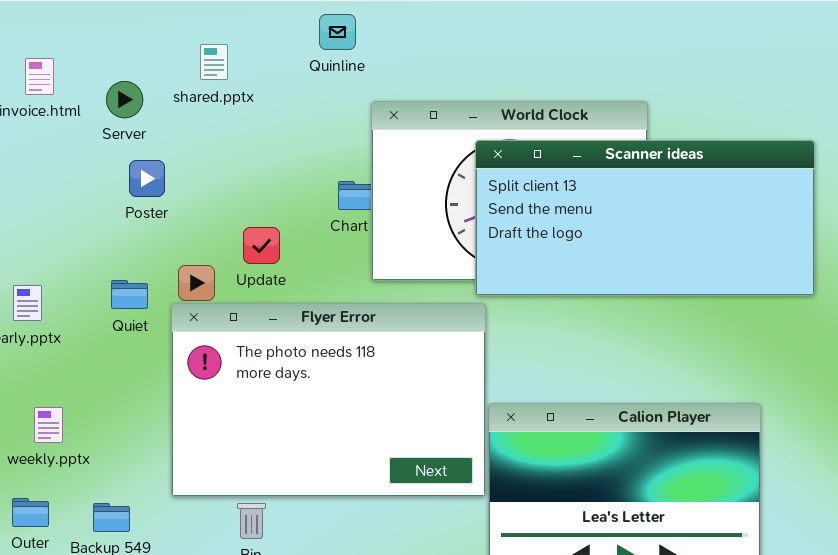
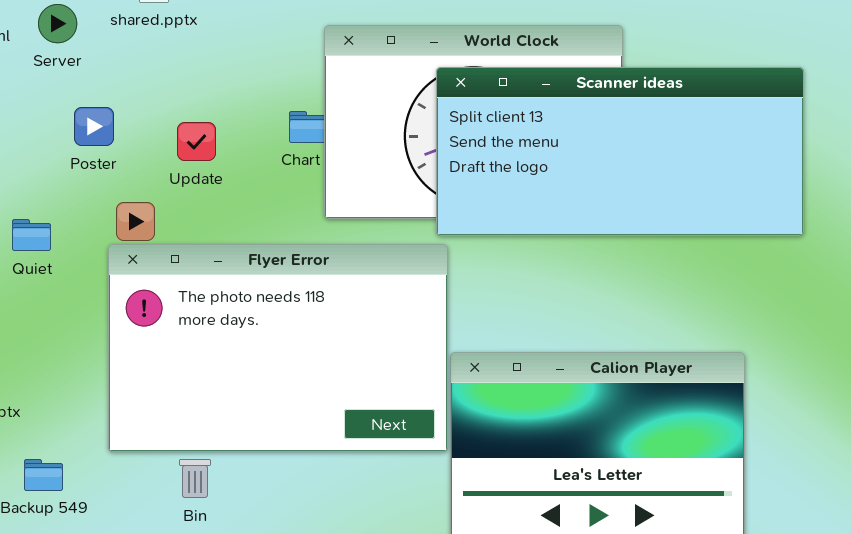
Poster: [129,160,165,197] -> [74,107,114,146], moved
Update: [243,227,280,264] -> [177,122,216,161], moved
Quiet: [111,280,148,309] -> [12,219,51,251], moved

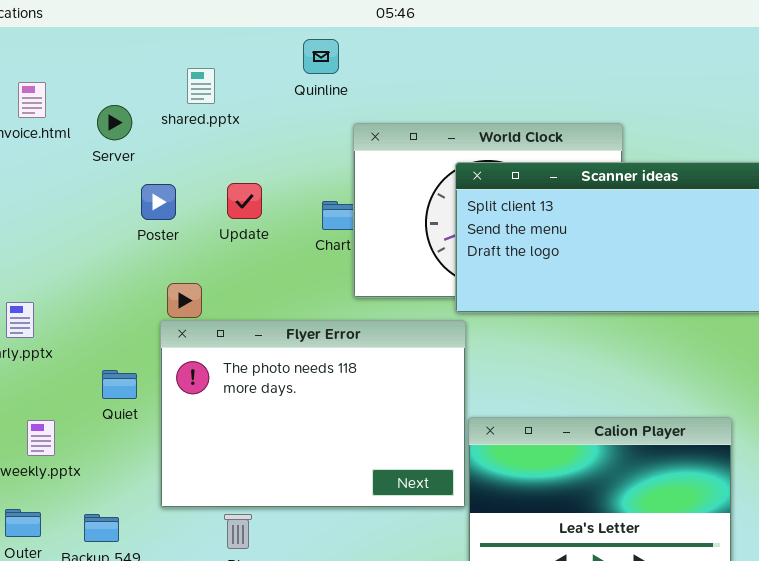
Poster: [74,107,114,146] -> [141,184,176,220], moved
Update: [177,122,216,161] -> [227,183,262,219], moved
Quiet: [12,219,51,251] -> [102,370,137,399], moved

